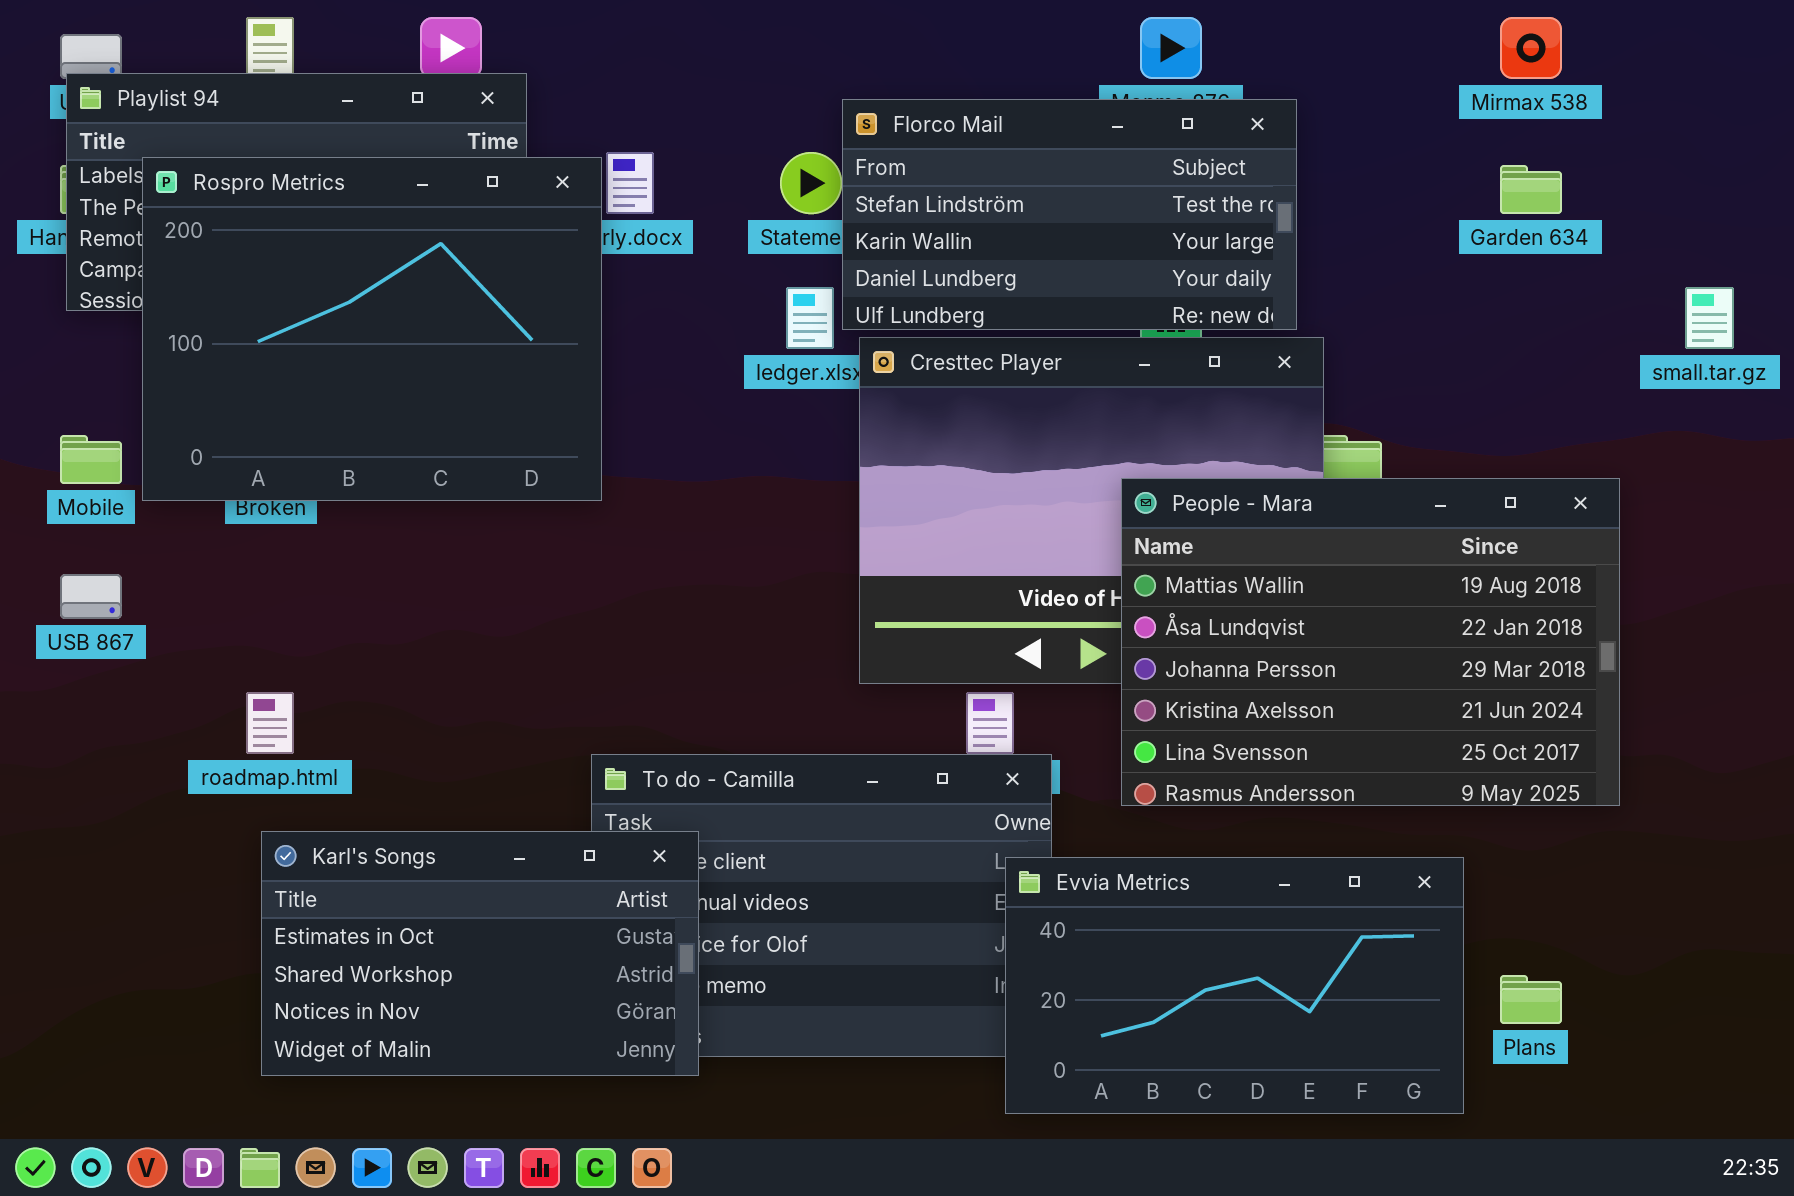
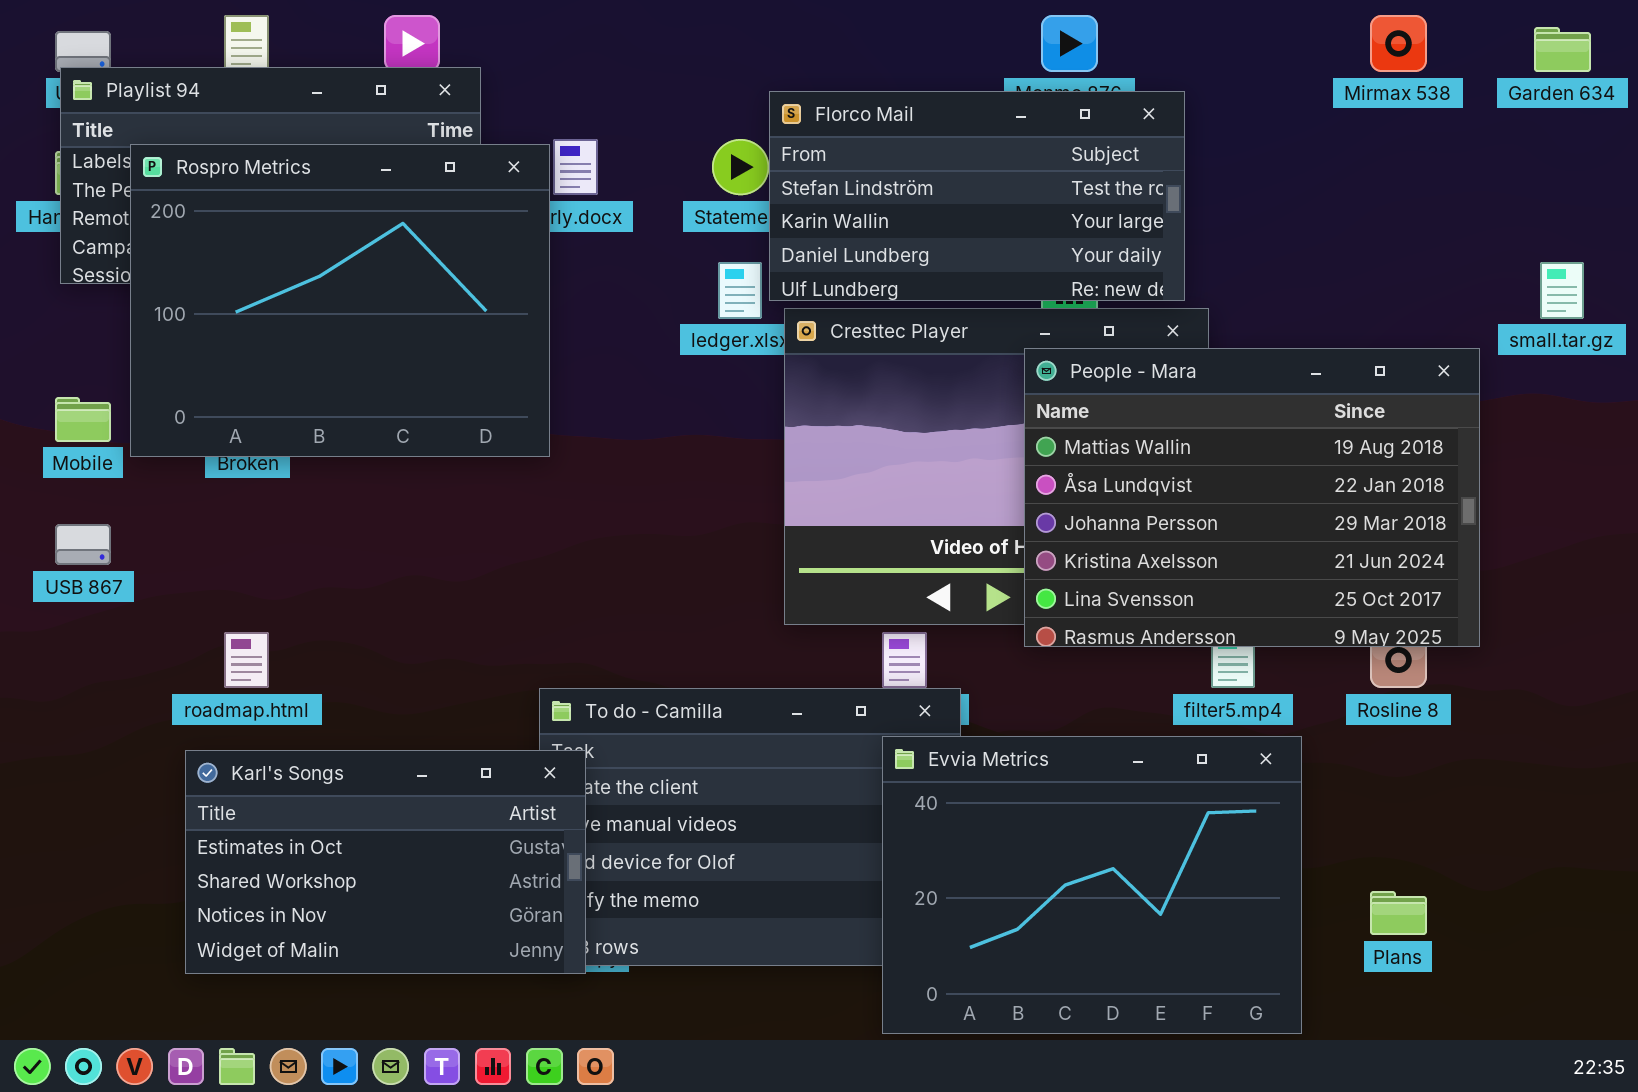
Garden 634: [1500,165,1562,214] -> [1534,27,1591,72], moved
People - Mara: [1121,478,1620,806] -> [1024,348,1480,647], moved
Karl's Songs: [261,831,699,1076] -> [185,750,586,974], moved
Evvia Metrics: [1005,857,1464,1114] -> [882,736,1302,1034], moved, resized

